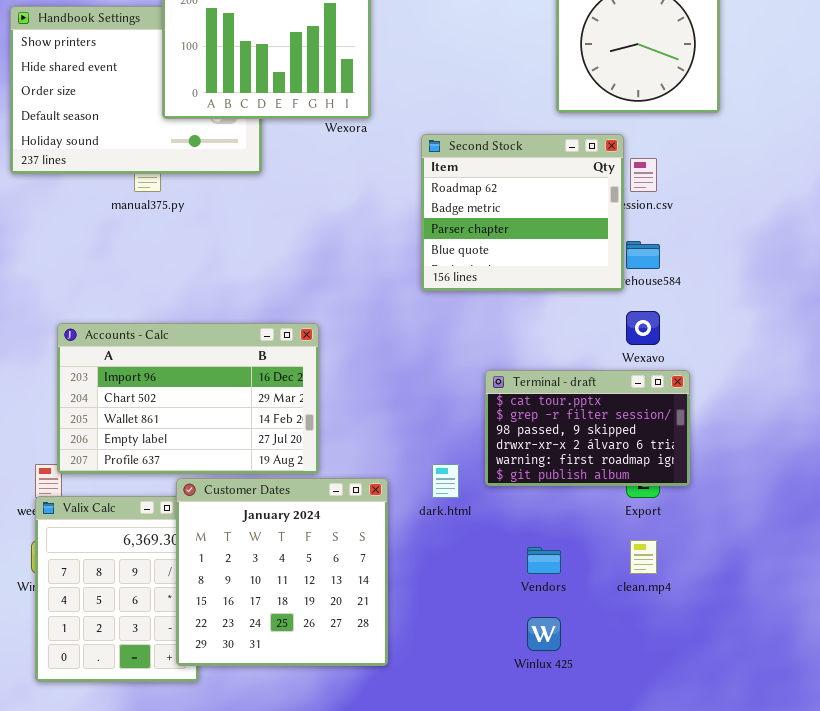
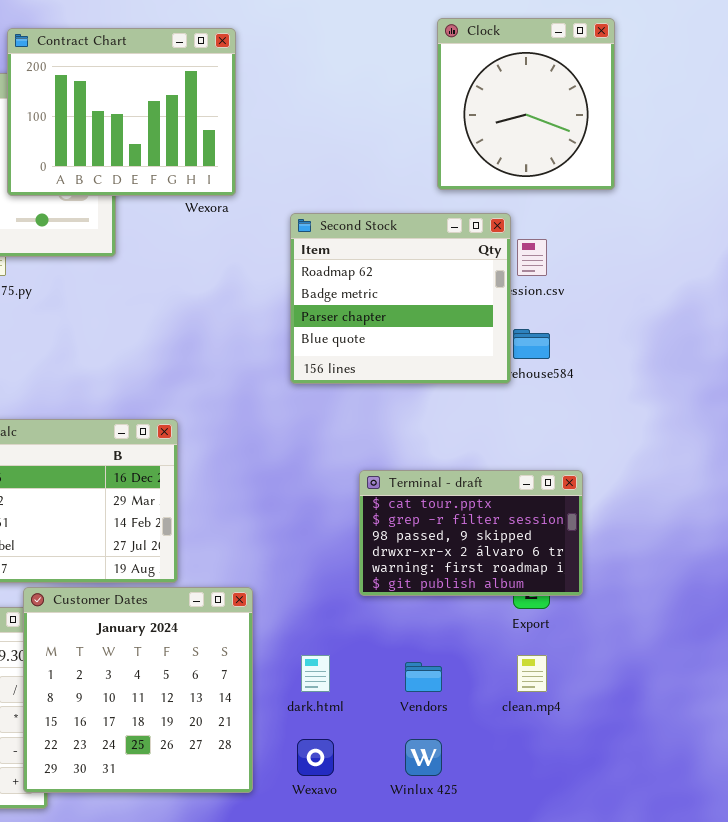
Wexavo: [626,311,660,345] -> [297,739,334,776], moved
dark.html: [432,464,459,498] -> [301,655,330,692], moved

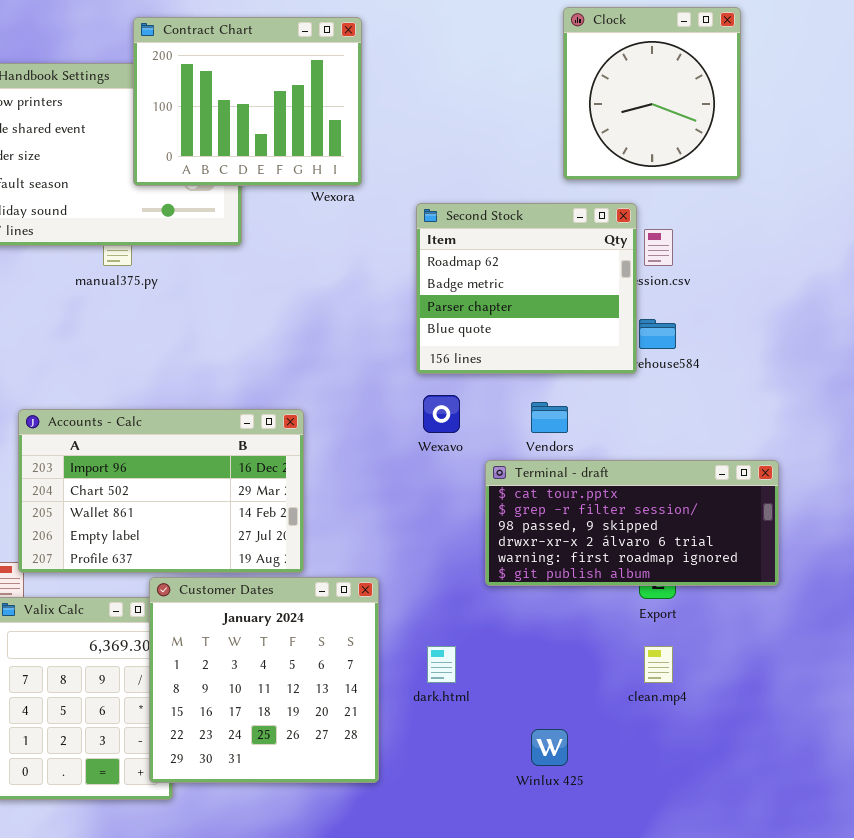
Terminal - draft: [359,470,583,596] -> [485,460,779,586], resized
Vendors: [405,662,442,692] -> [531,402,568,433], moved
Wexavo: [297,739,334,776] -> [423,395,460,433], moved

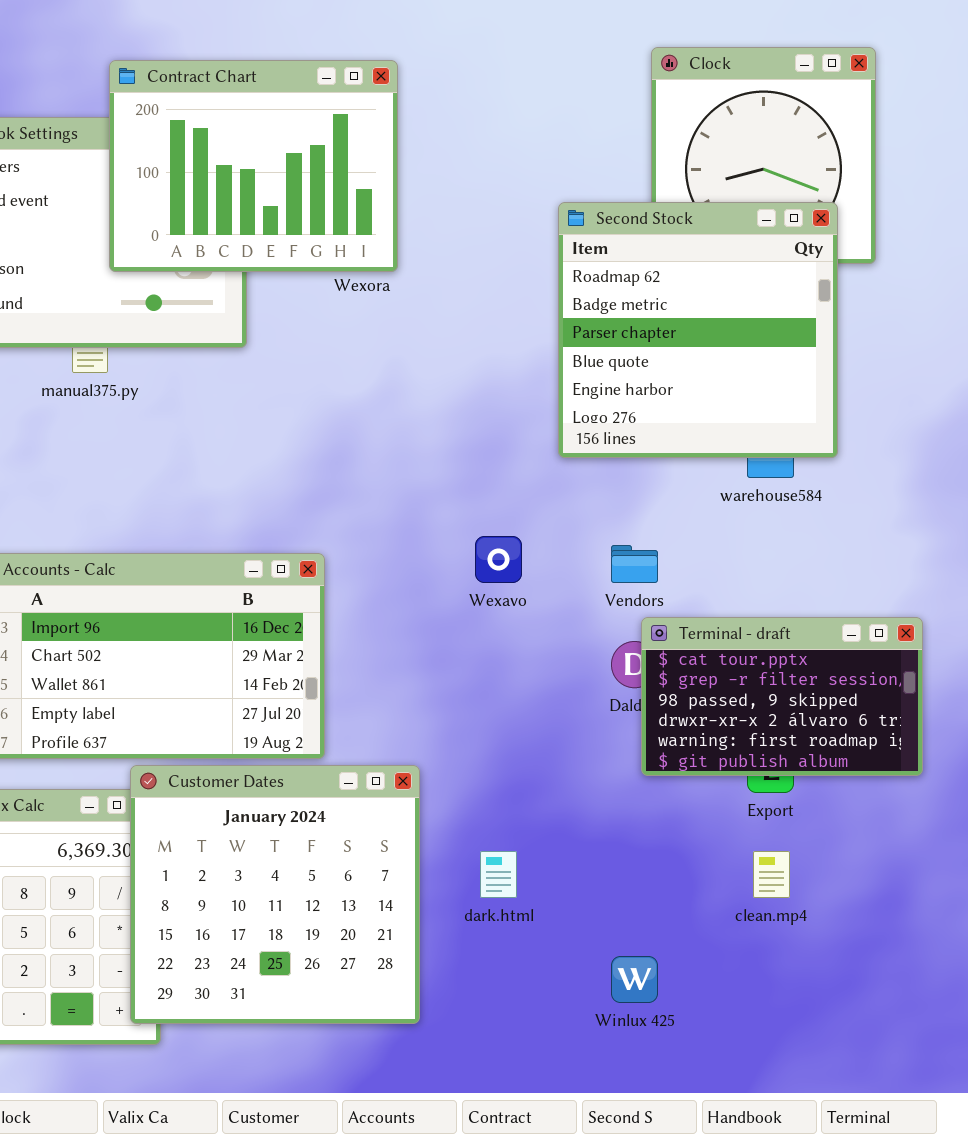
Second Stock: [416,203,637,374] -> [558,202,838,458], moved, resized
Terminal - draft: [485,460,779,586] -> [641,617,923,776], resized

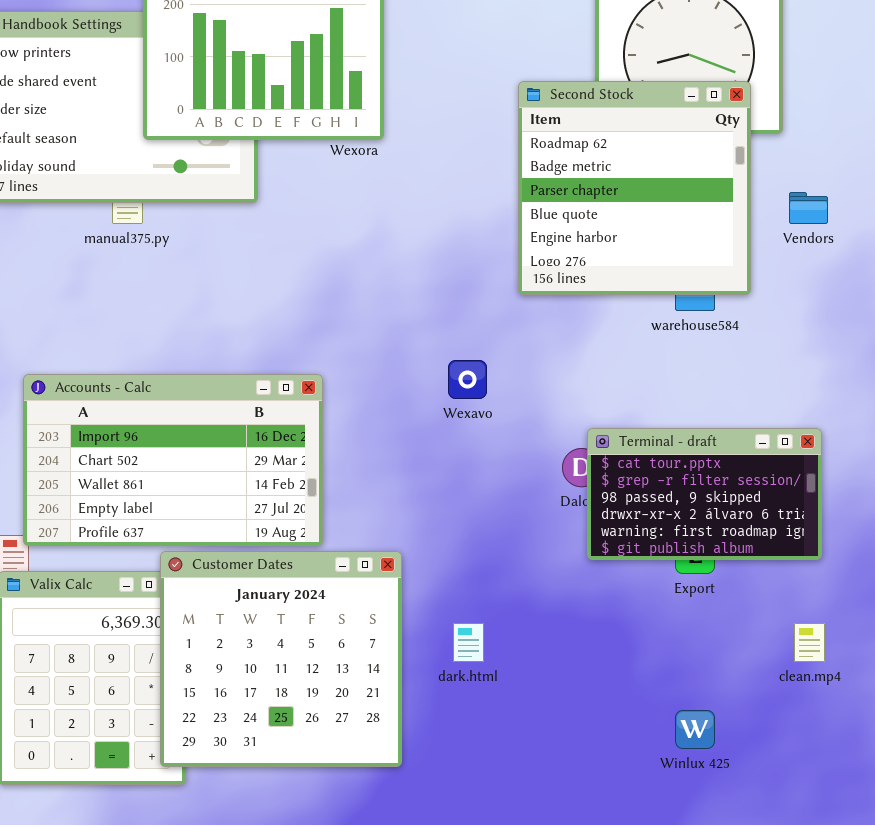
Vendors: [611,545,658,583] -> [789,192,828,224], moved
clean.mp4: [753,851,790,898] -> [794,623,825,662], moved
Winlux 425: [611,956,658,1003] -> [675,710,715,749], moved

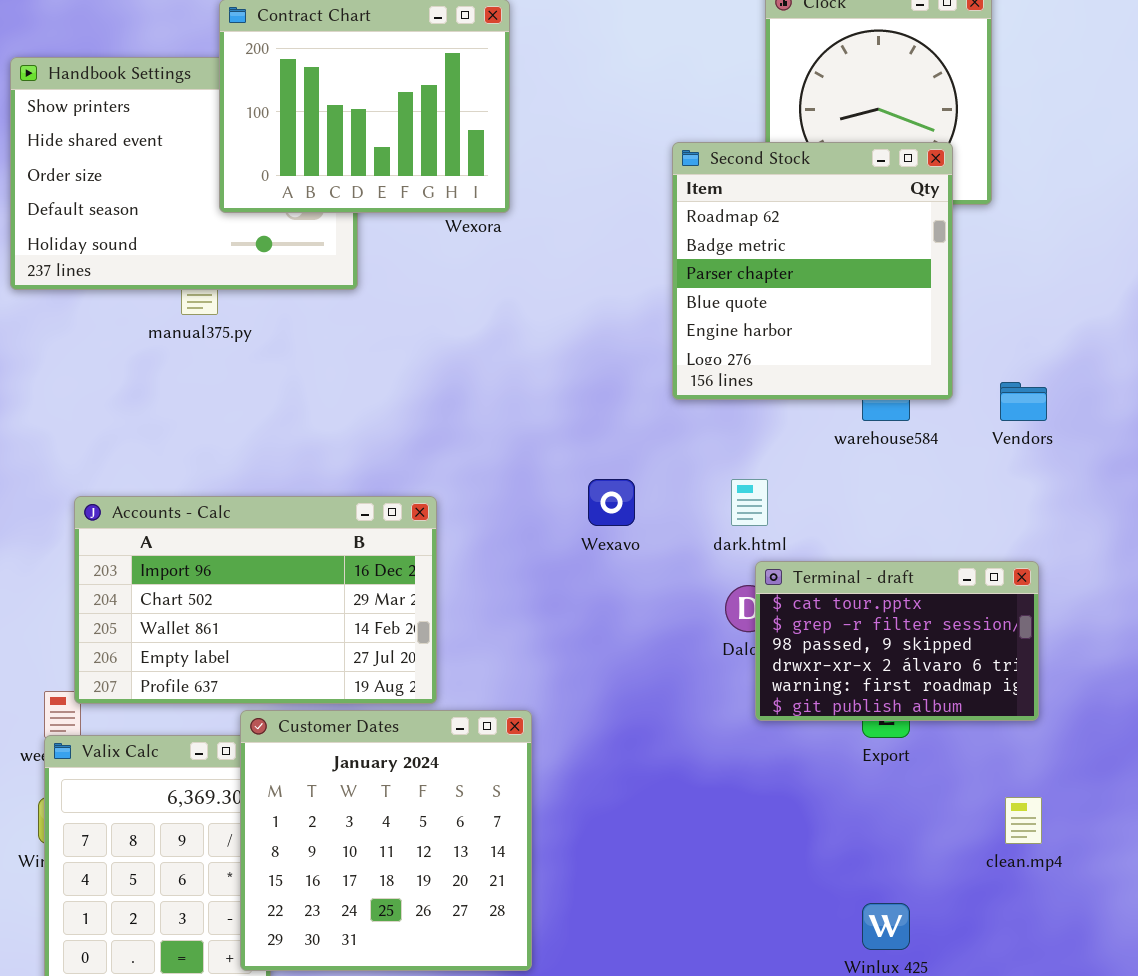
Vendors: [789,192,828,224] -> [1000,382,1047,421], moved
dark.html: [453,623,484,662] -> [731,479,768,526], moved

